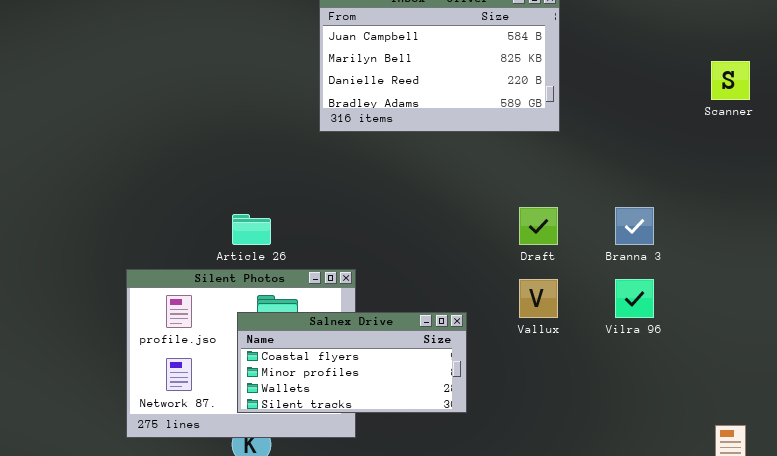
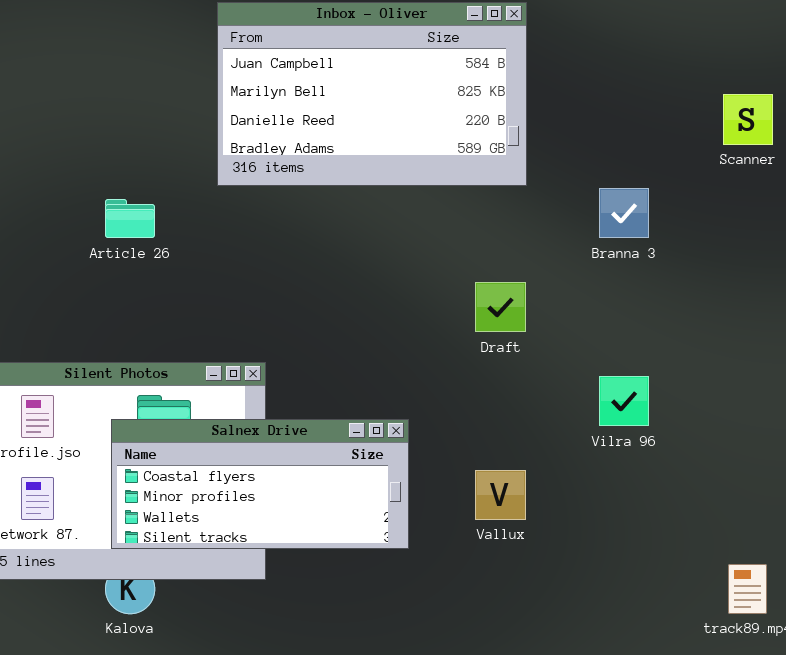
Branna 3: [615,207,654,245] -> [599,188,649,238], moved
Article 26: [232,214,271,245] -> [105,199,155,238], moved
Vallux: [519,279,558,318] -> [475,470,526,520], moved

